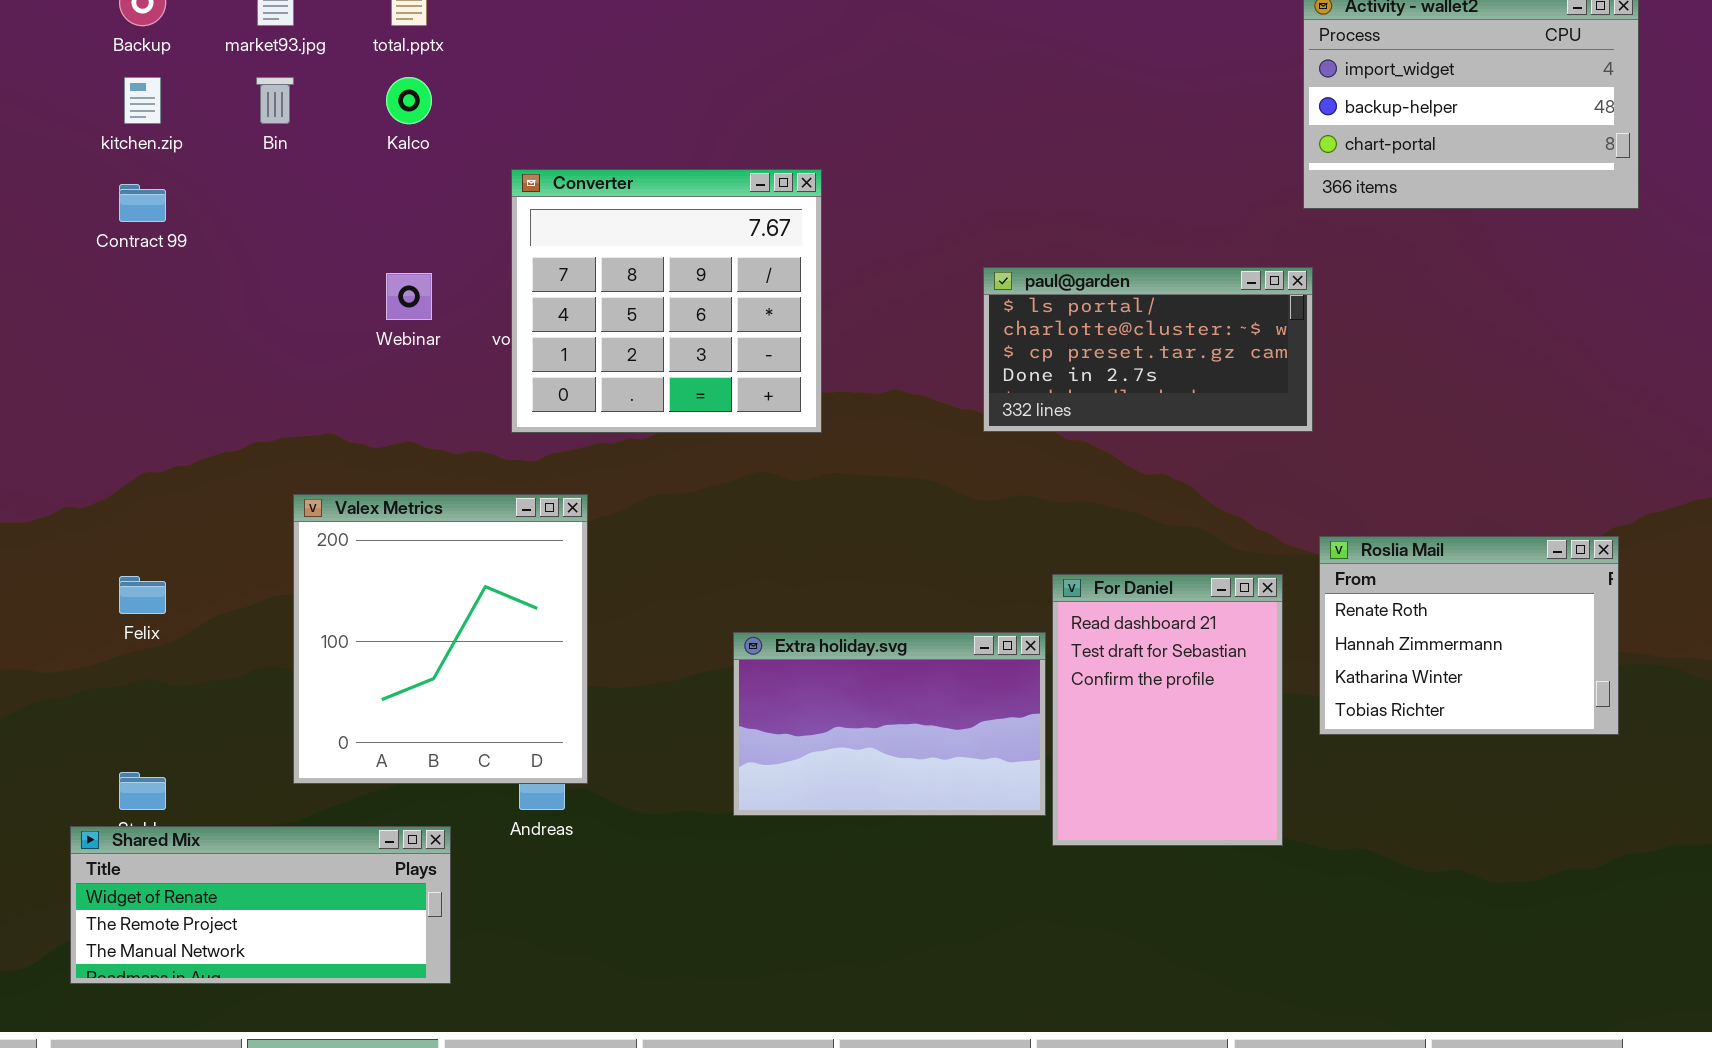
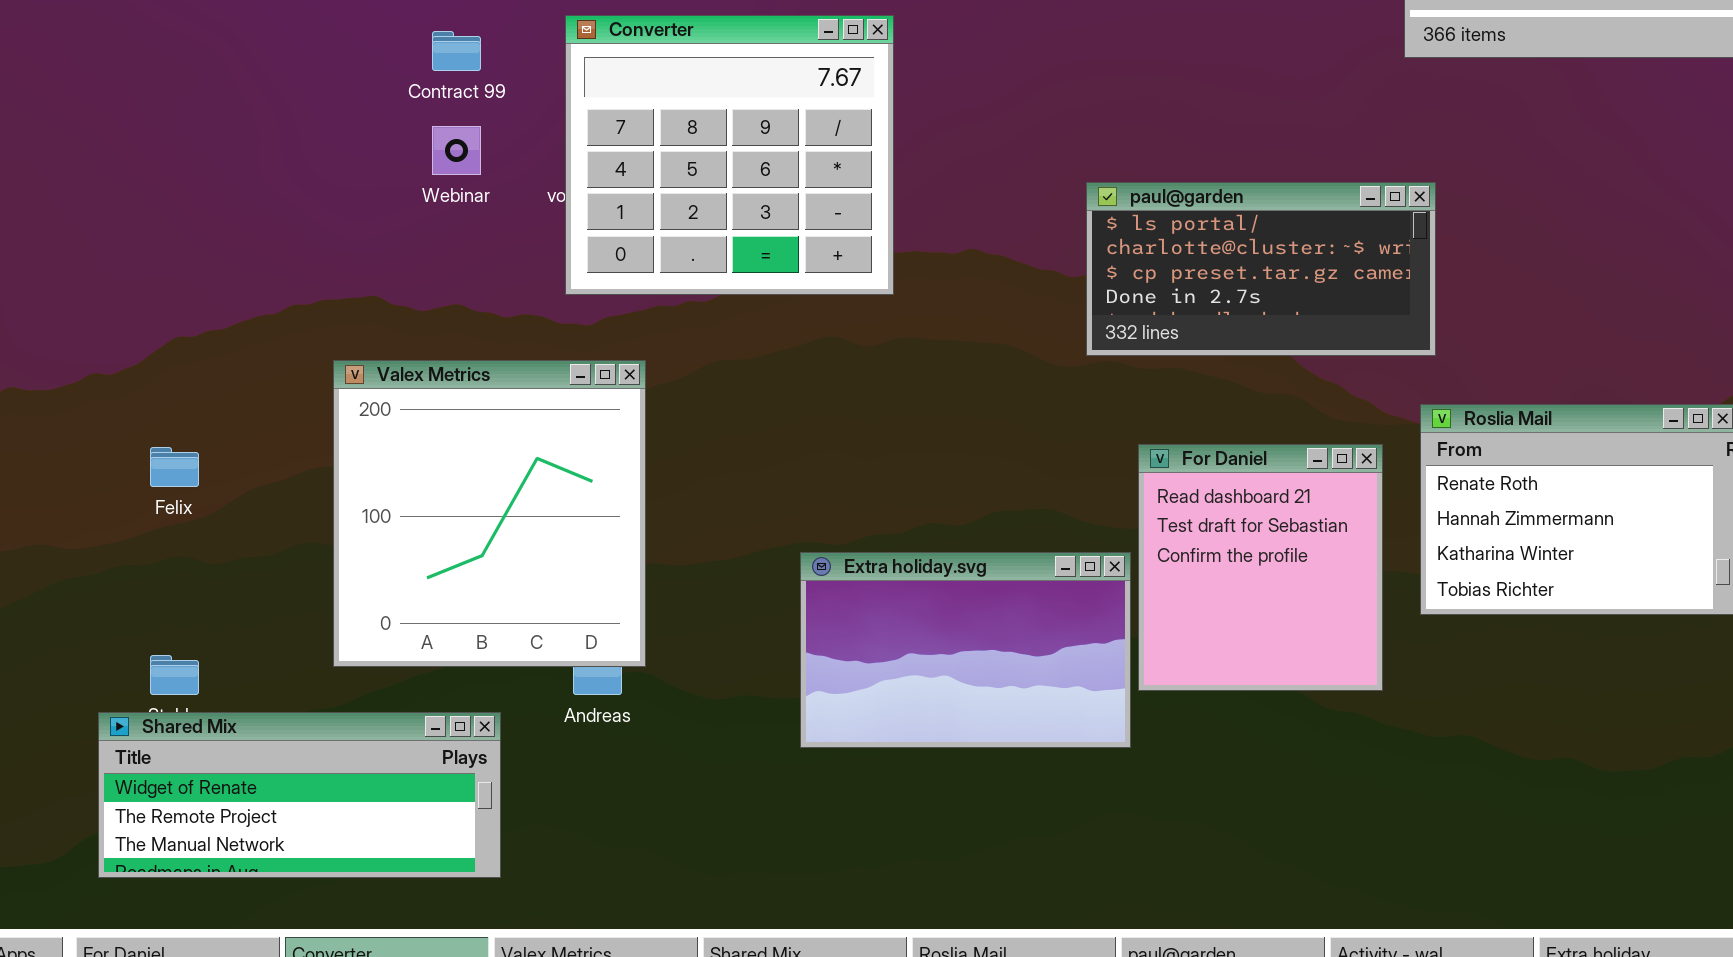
Contract 99: [119,184,166,222] -> [432,31,481,71], moved
paul@garden: [983,267,1313,432] -> [1086,182,1436,356], moved
For Daniel: [1052,574,1283,846] -> [1138,444,1383,691], resized
Extra holiday.svg: [733,632,1046,816] -> [800,552,1131,748], moved

